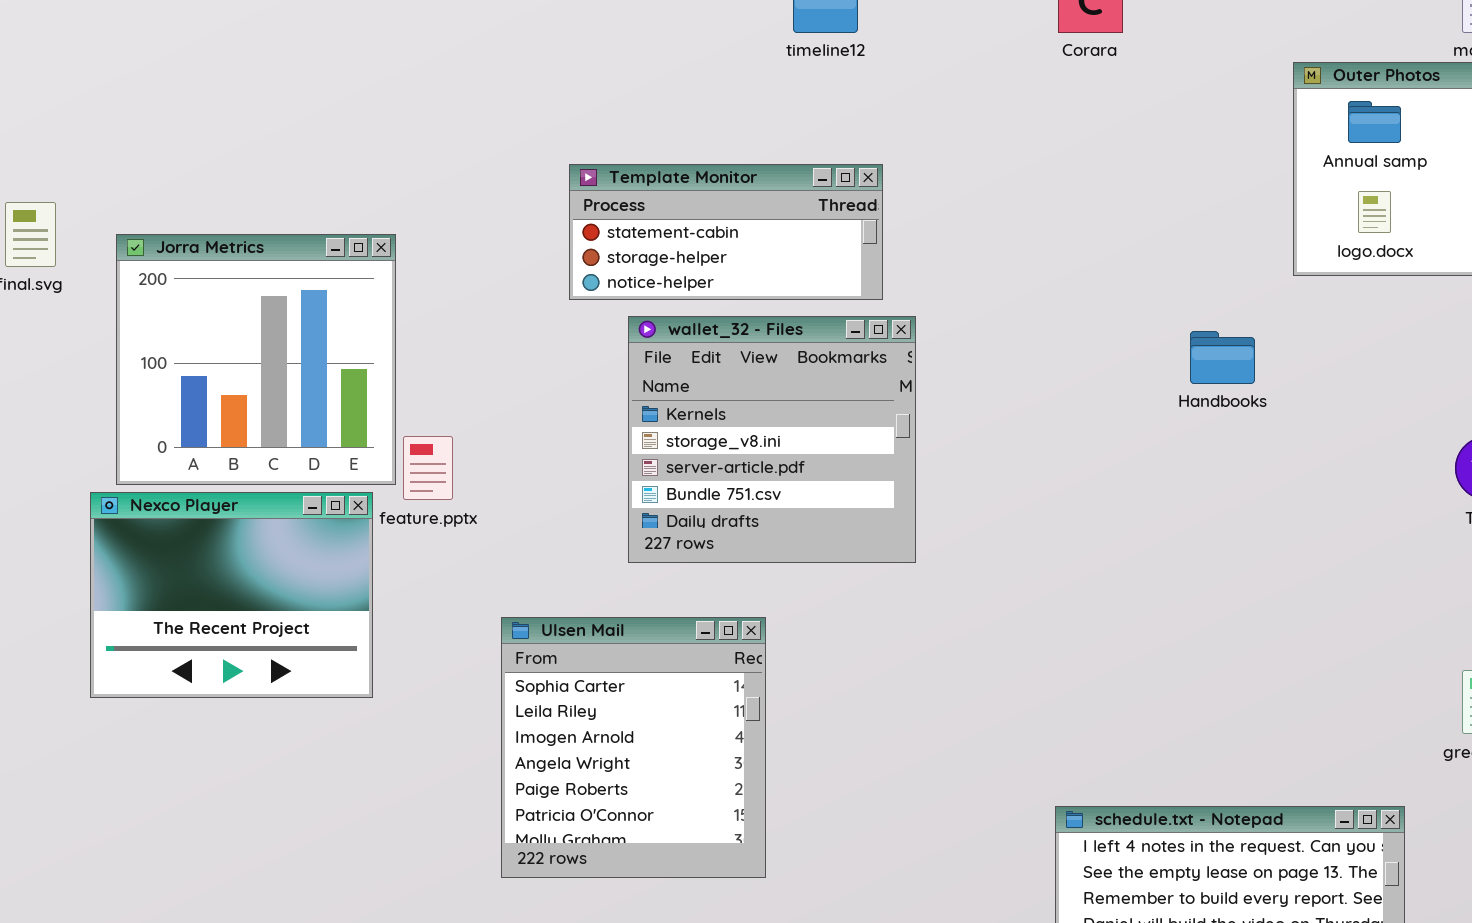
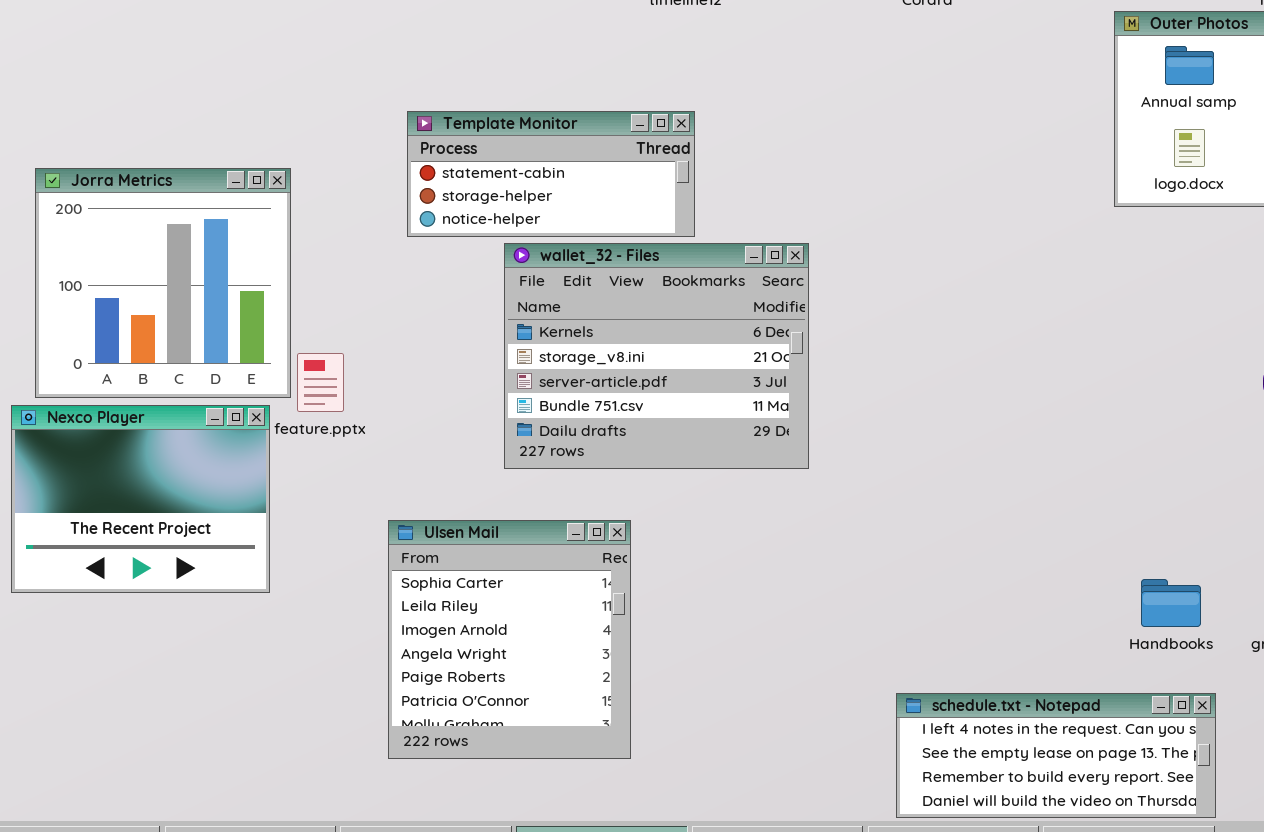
Template Monitor: [569,164,883,300] -> [407,111,695,237], moved
wallet_32 - Files: [628,316,916,563] -> [504,243,809,469], resized
Handbooks: [1190,331,1255,384] -> [1141,579,1201,627], moved

